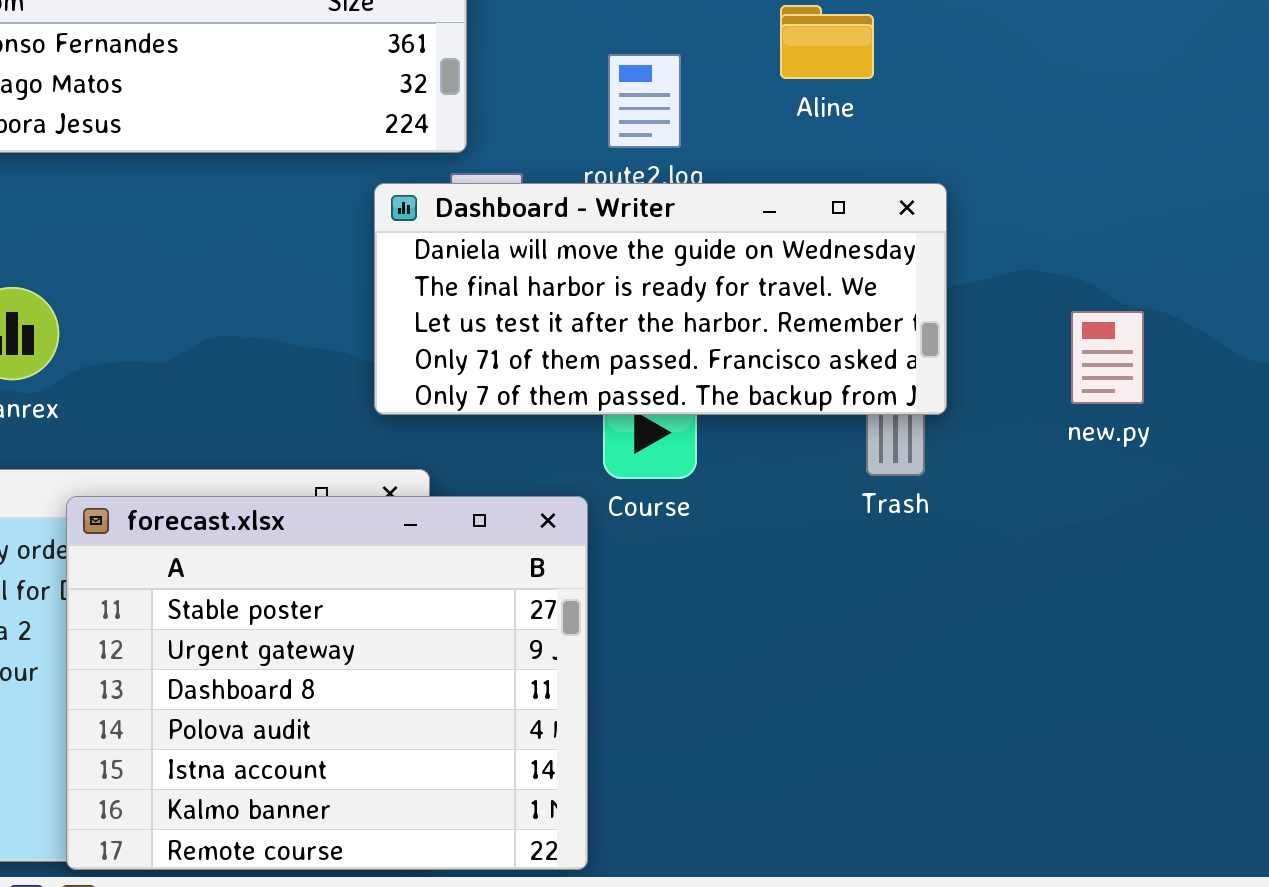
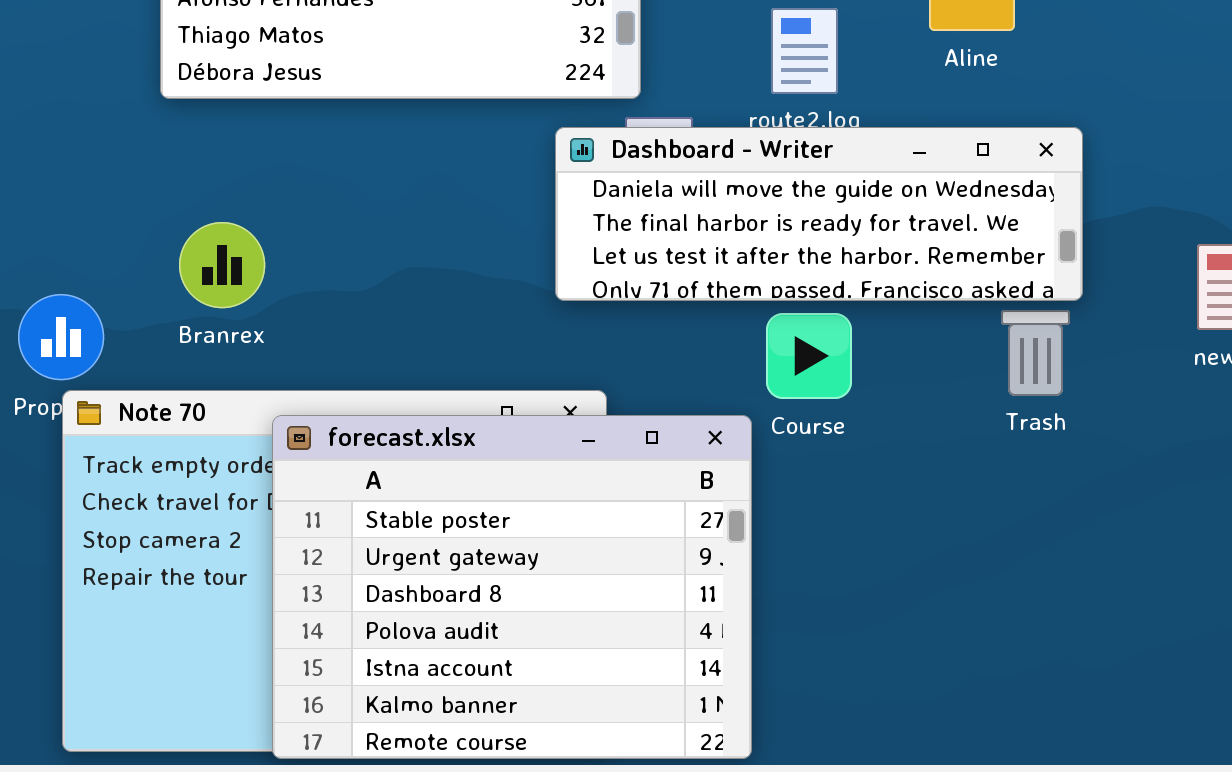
Dashboard - Writer: [374,183,947,415] -> [555,127,1083,301], resized

